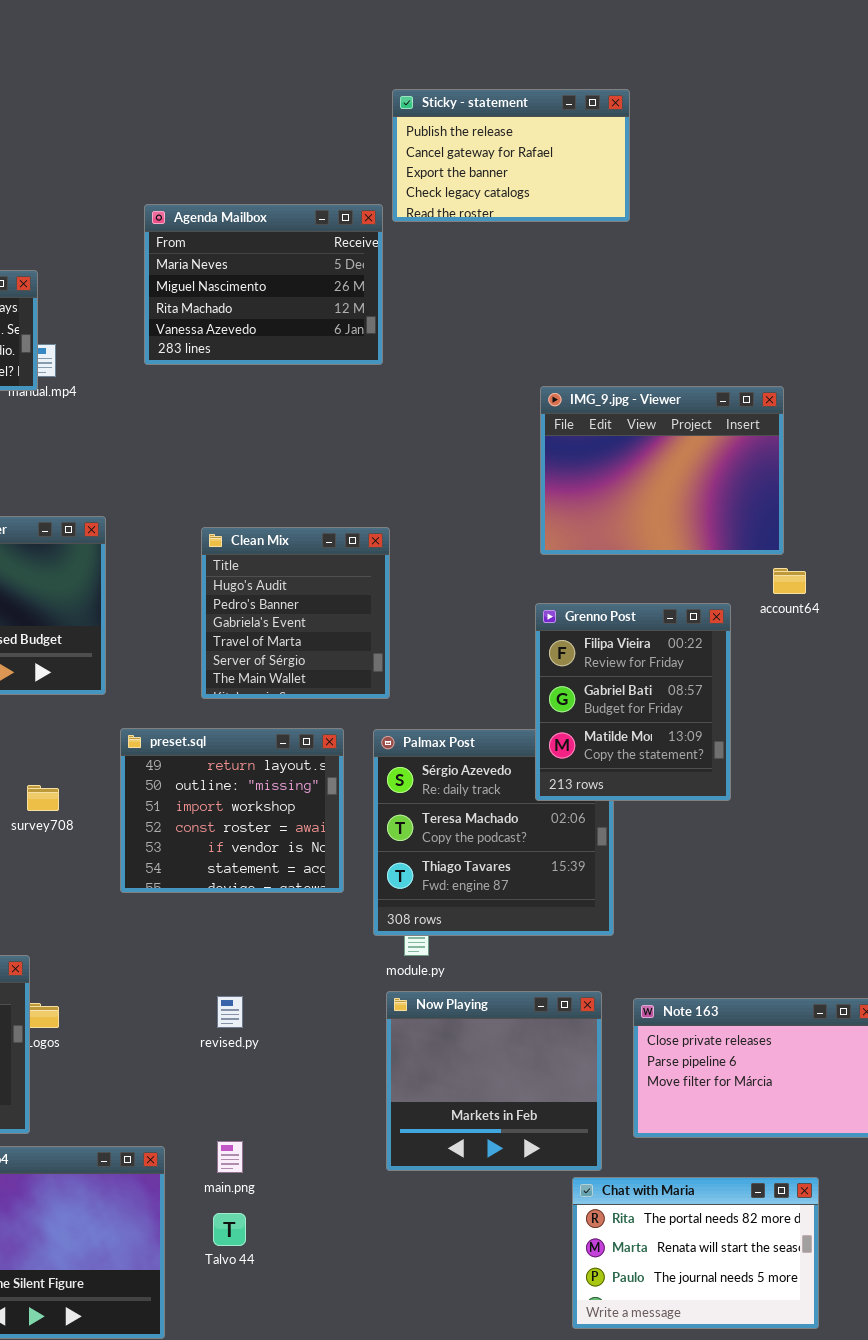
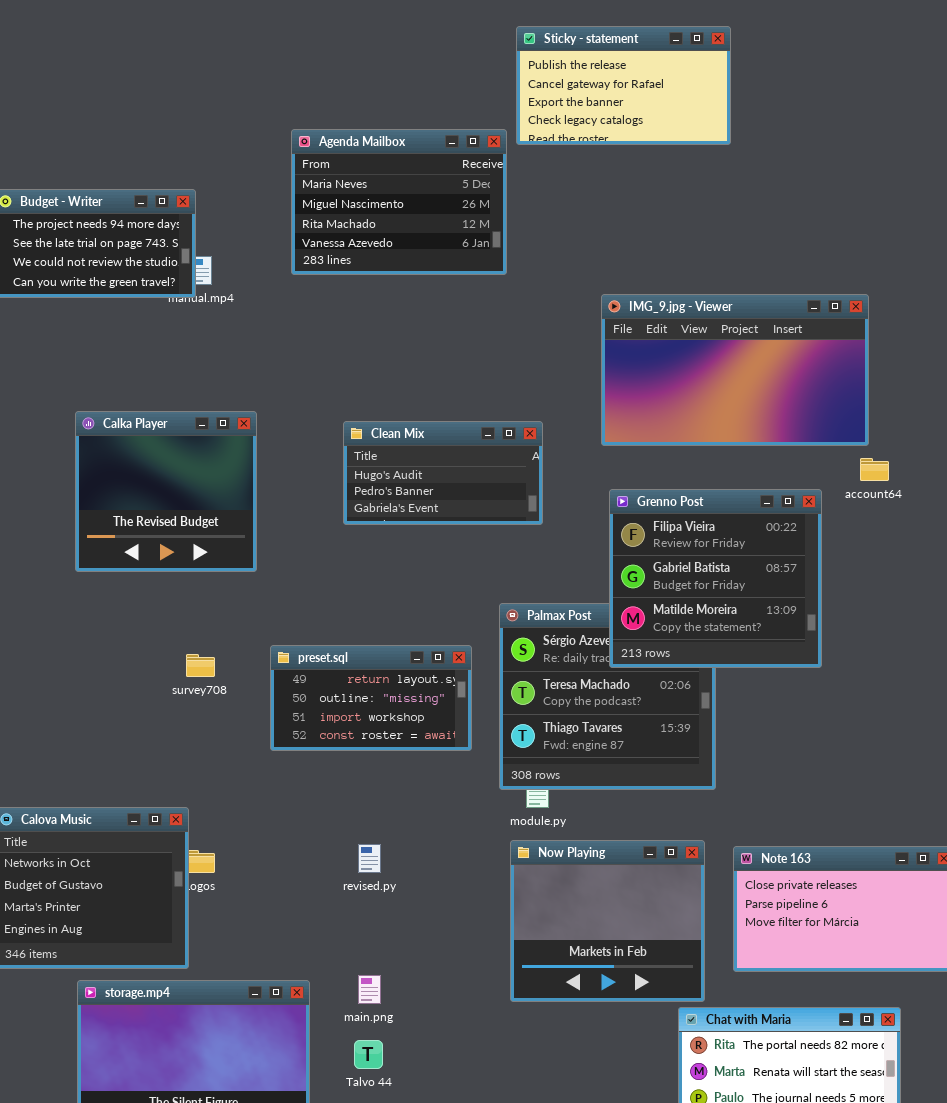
IMG_9.jpg - Viewer: [540,386,784,555] -> [601,294,869,446], resized
Clean Mix: [201,527,390,699] -> [343,421,543,525], resized
Grenno Post: [535,603,731,801] -> [609,489,822,668], resized
preset.sql: [120,728,344,893] -> [270,645,472,751], resized

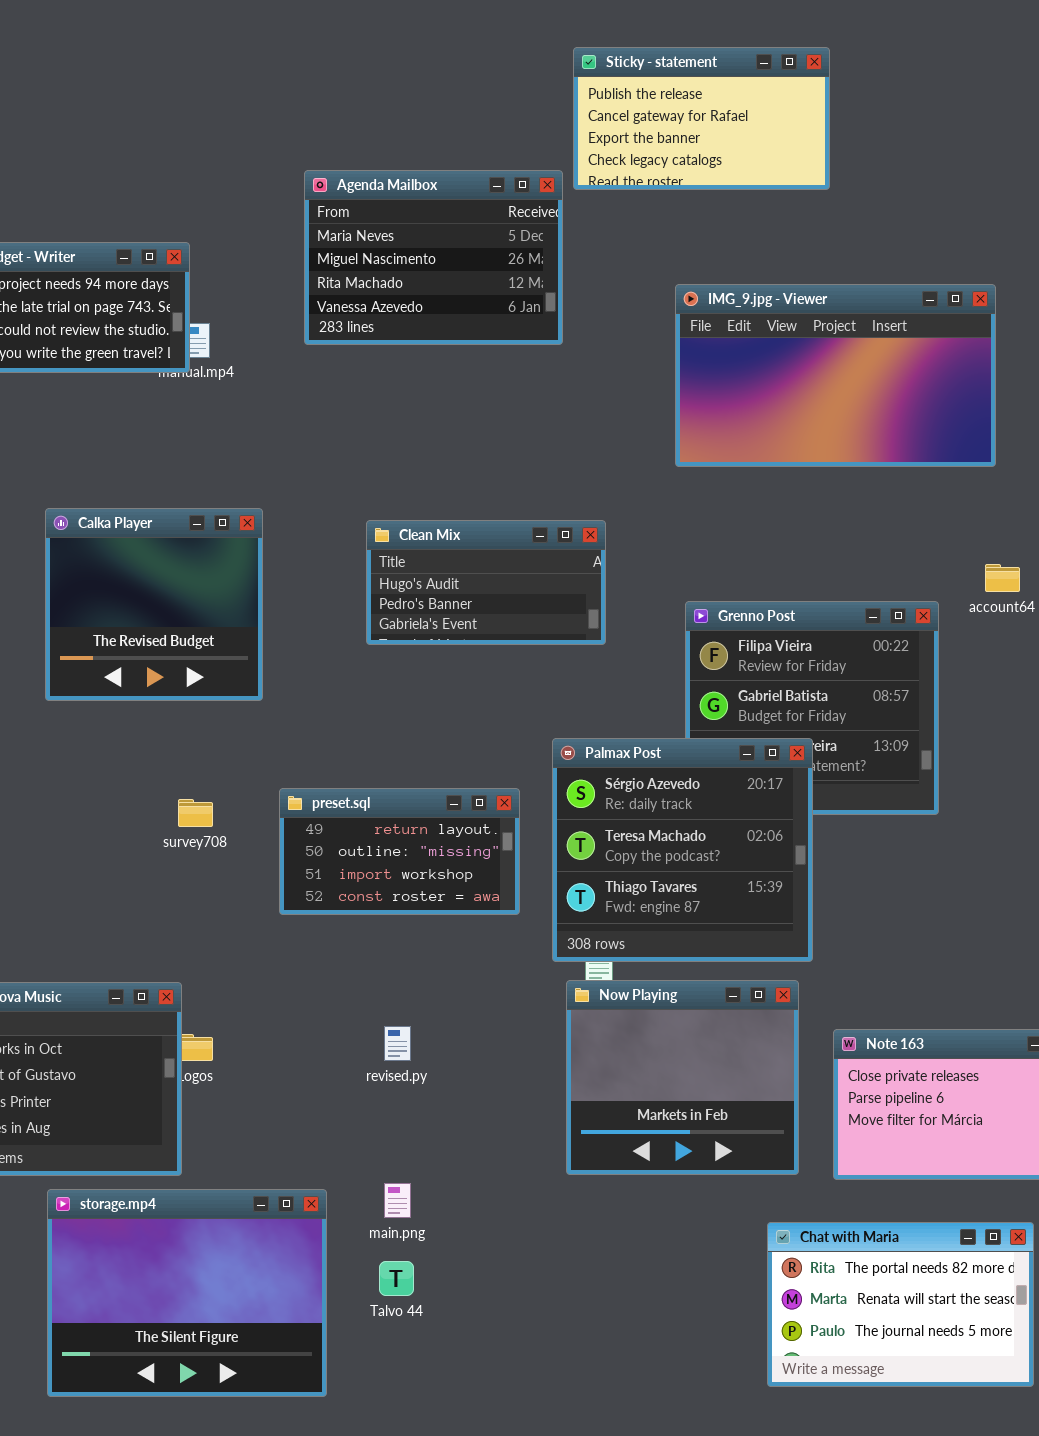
IMG_9.jpg - Viewer: [601,294,869,446] -> [675,284,996,467], moved
Palmax Post: [499,603,716,790] -> [552,738,813,962], raised
Now Playing: [510,840,705,1002] -> [566,980,799,1175], moved

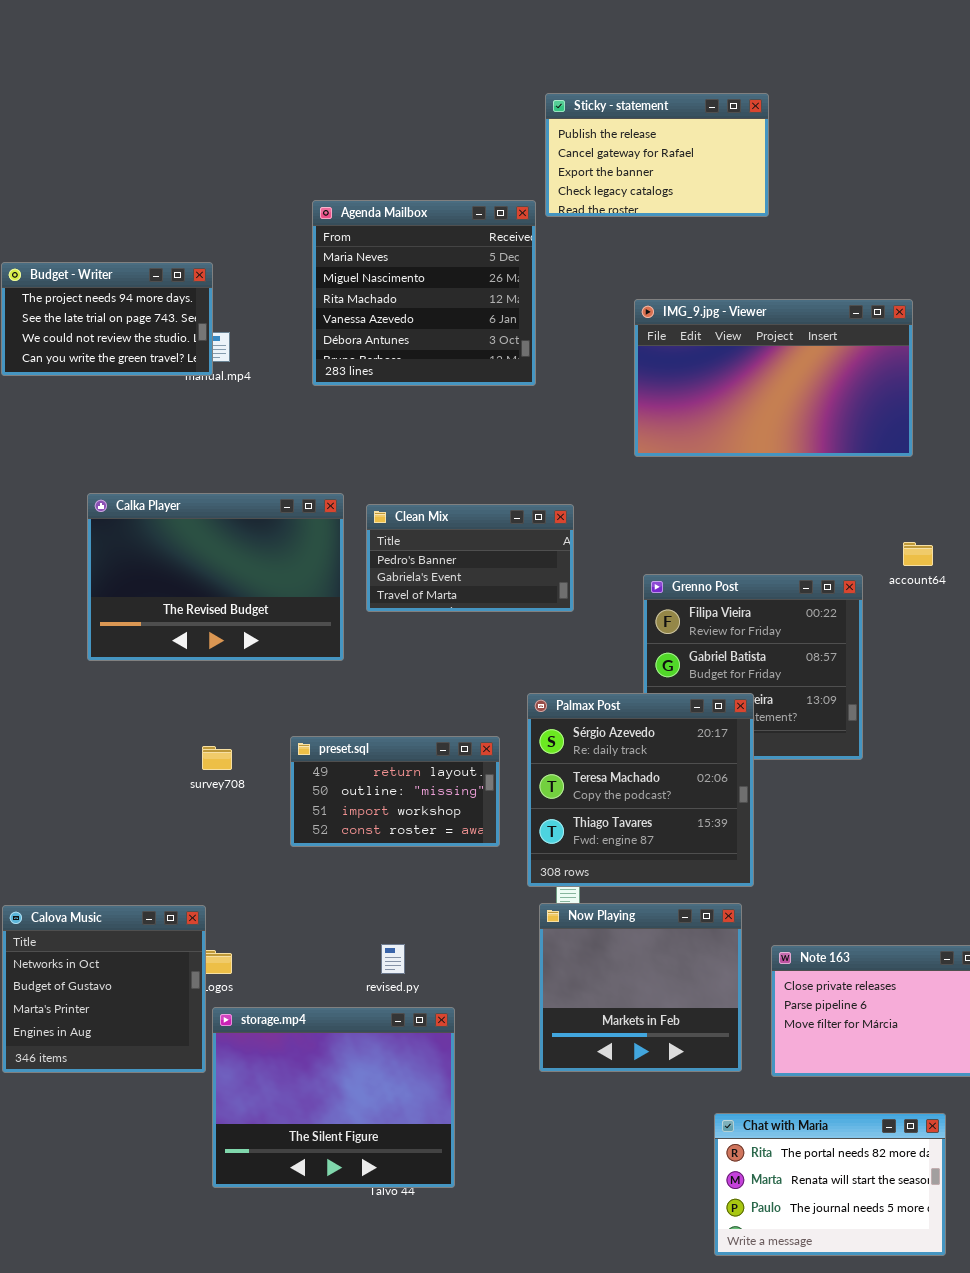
Agenda Mailbox: [304,170,563,345] -> [312,200,536,386], resized
Calka Player: [45,508,263,701] -> [87,493,344,661], resized
Clean Mix: [366,520,606,645] -> [366,504,574,612], scrolled down 1 row
storage.mp4: [47,1189,327,1397] -> [212,1007,455,1188], moved

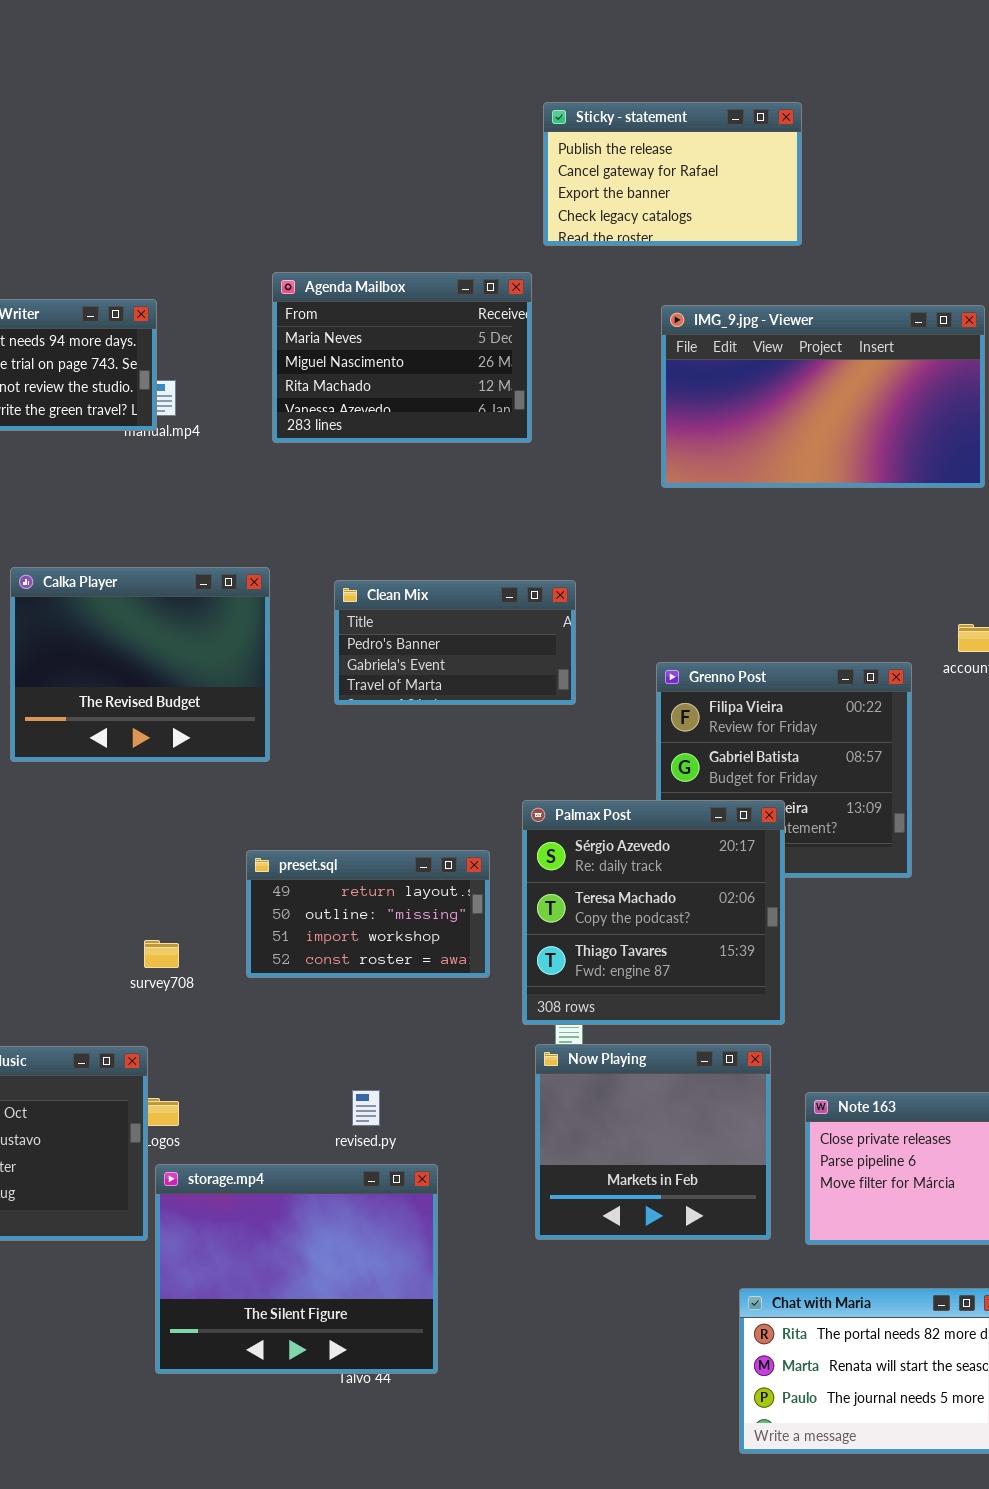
Agenda Mailbox: [312,200,536,386] -> [272,272,532,443], resized
IMG_9.jpg - Viewer: [634,299,913,457] -> [661,305,985,488], moved
Calka Player: [87,493,344,661] -> [10,567,270,762], resized
survey708: [202,746,232,770] -> [144,940,179,968], moved

